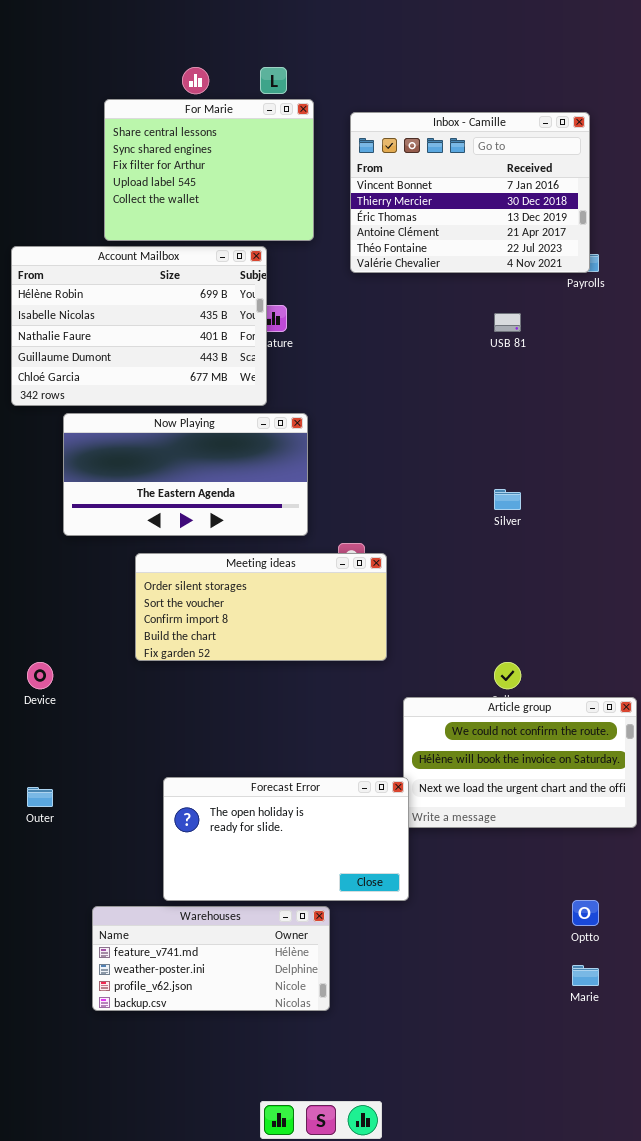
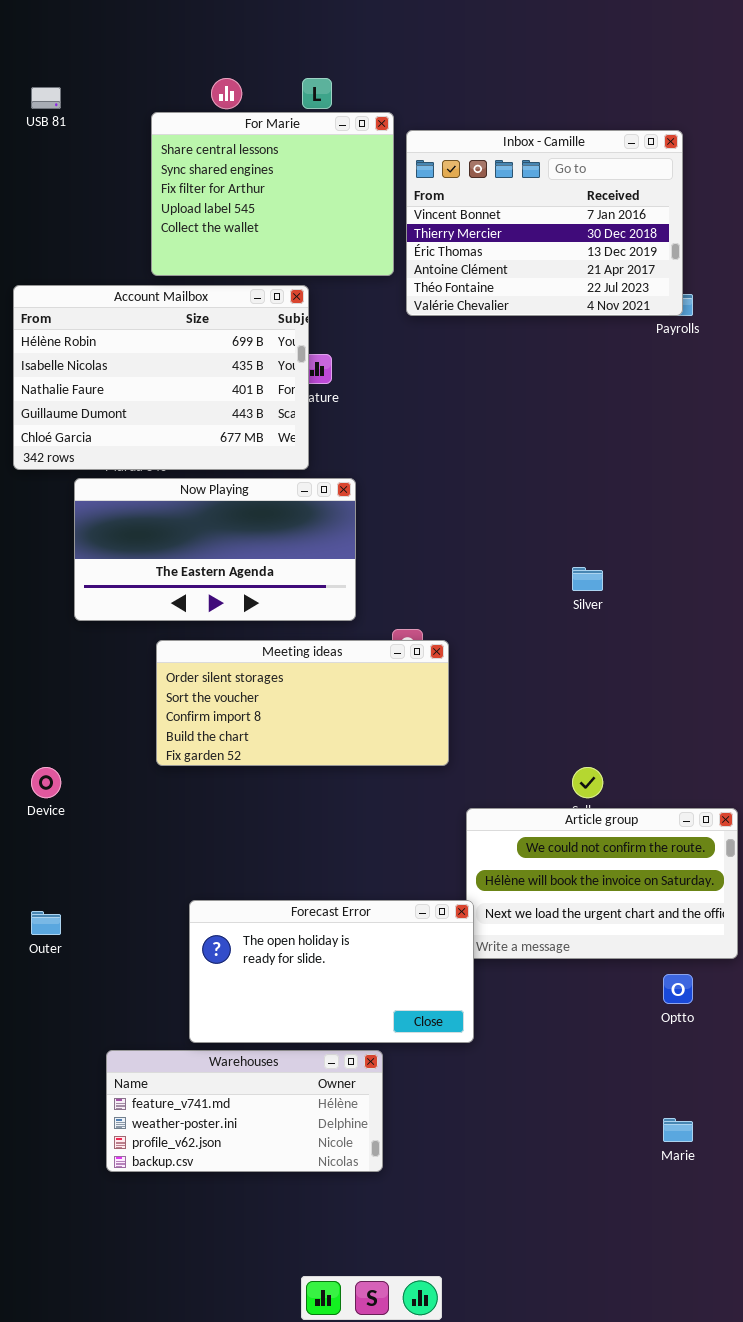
For Marie: [104,99,314,241] -> [151,112,394,276], moved
USB 81: [494,313,521,332] -> [31,87,61,109], moved
Optto: [572,900,599,926] -> [663,974,693,1004], moved

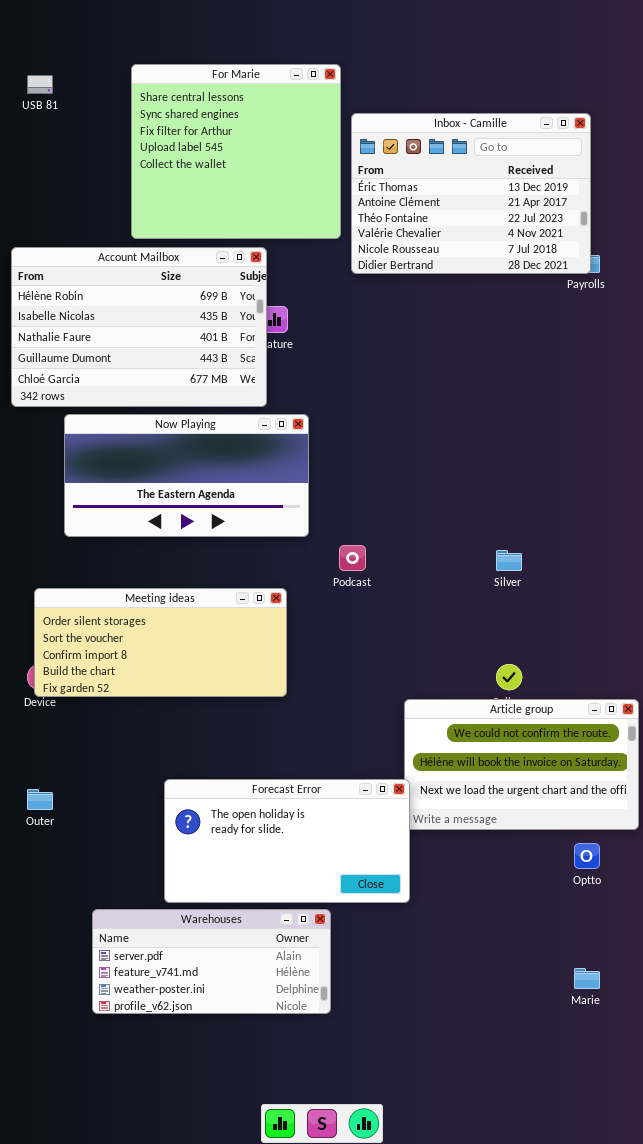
For Marie: [151,112,394,276] -> [131,64,341,239], resized
Inbox - Camille: [406,130,683,316] -> [351,113,591,274], scrolled down 2 rows
Silver: [572,567,603,591] -> [496,550,522,571], moved
Meeting ideas: [156,640,449,766] -> [34,588,287,697], moved
Warehouses: [106,1050,383,1172] -> [92,909,331,1014], scrolled up 1 row

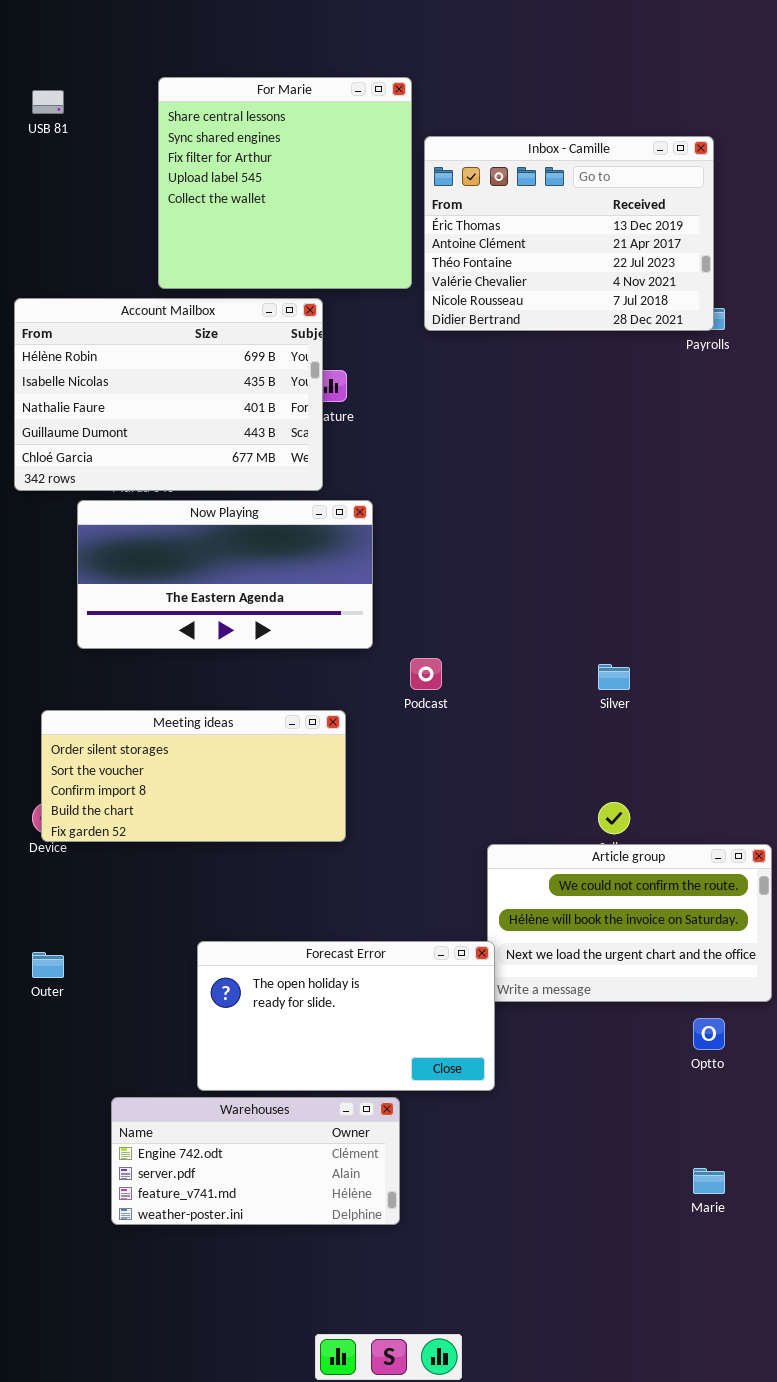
Warehouses: [92,909,331,1014] -> [111,1097,400,1225], scrolled up 1 row

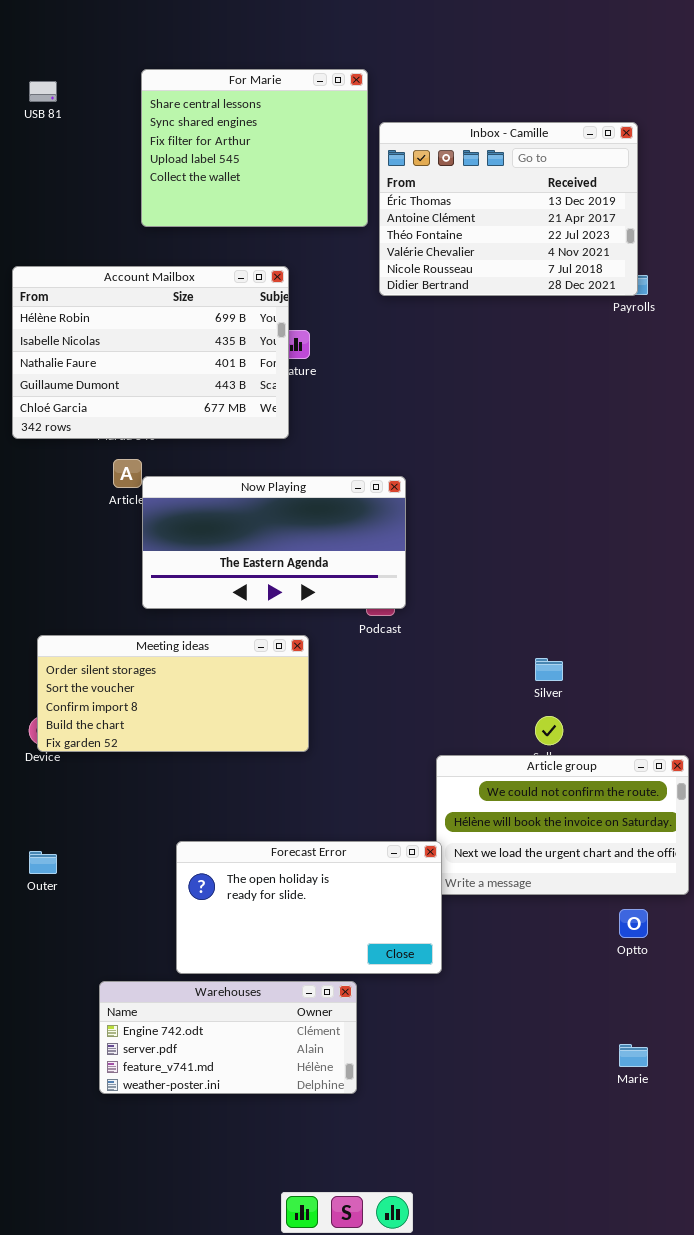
For Marie: [158,77,412,289] -> [141,69,368,227], resized
Now Playing: [77,500,373,649] -> [142,476,406,609], moved
Silver: [598,664,630,690] -> [535,658,563,681], moved

